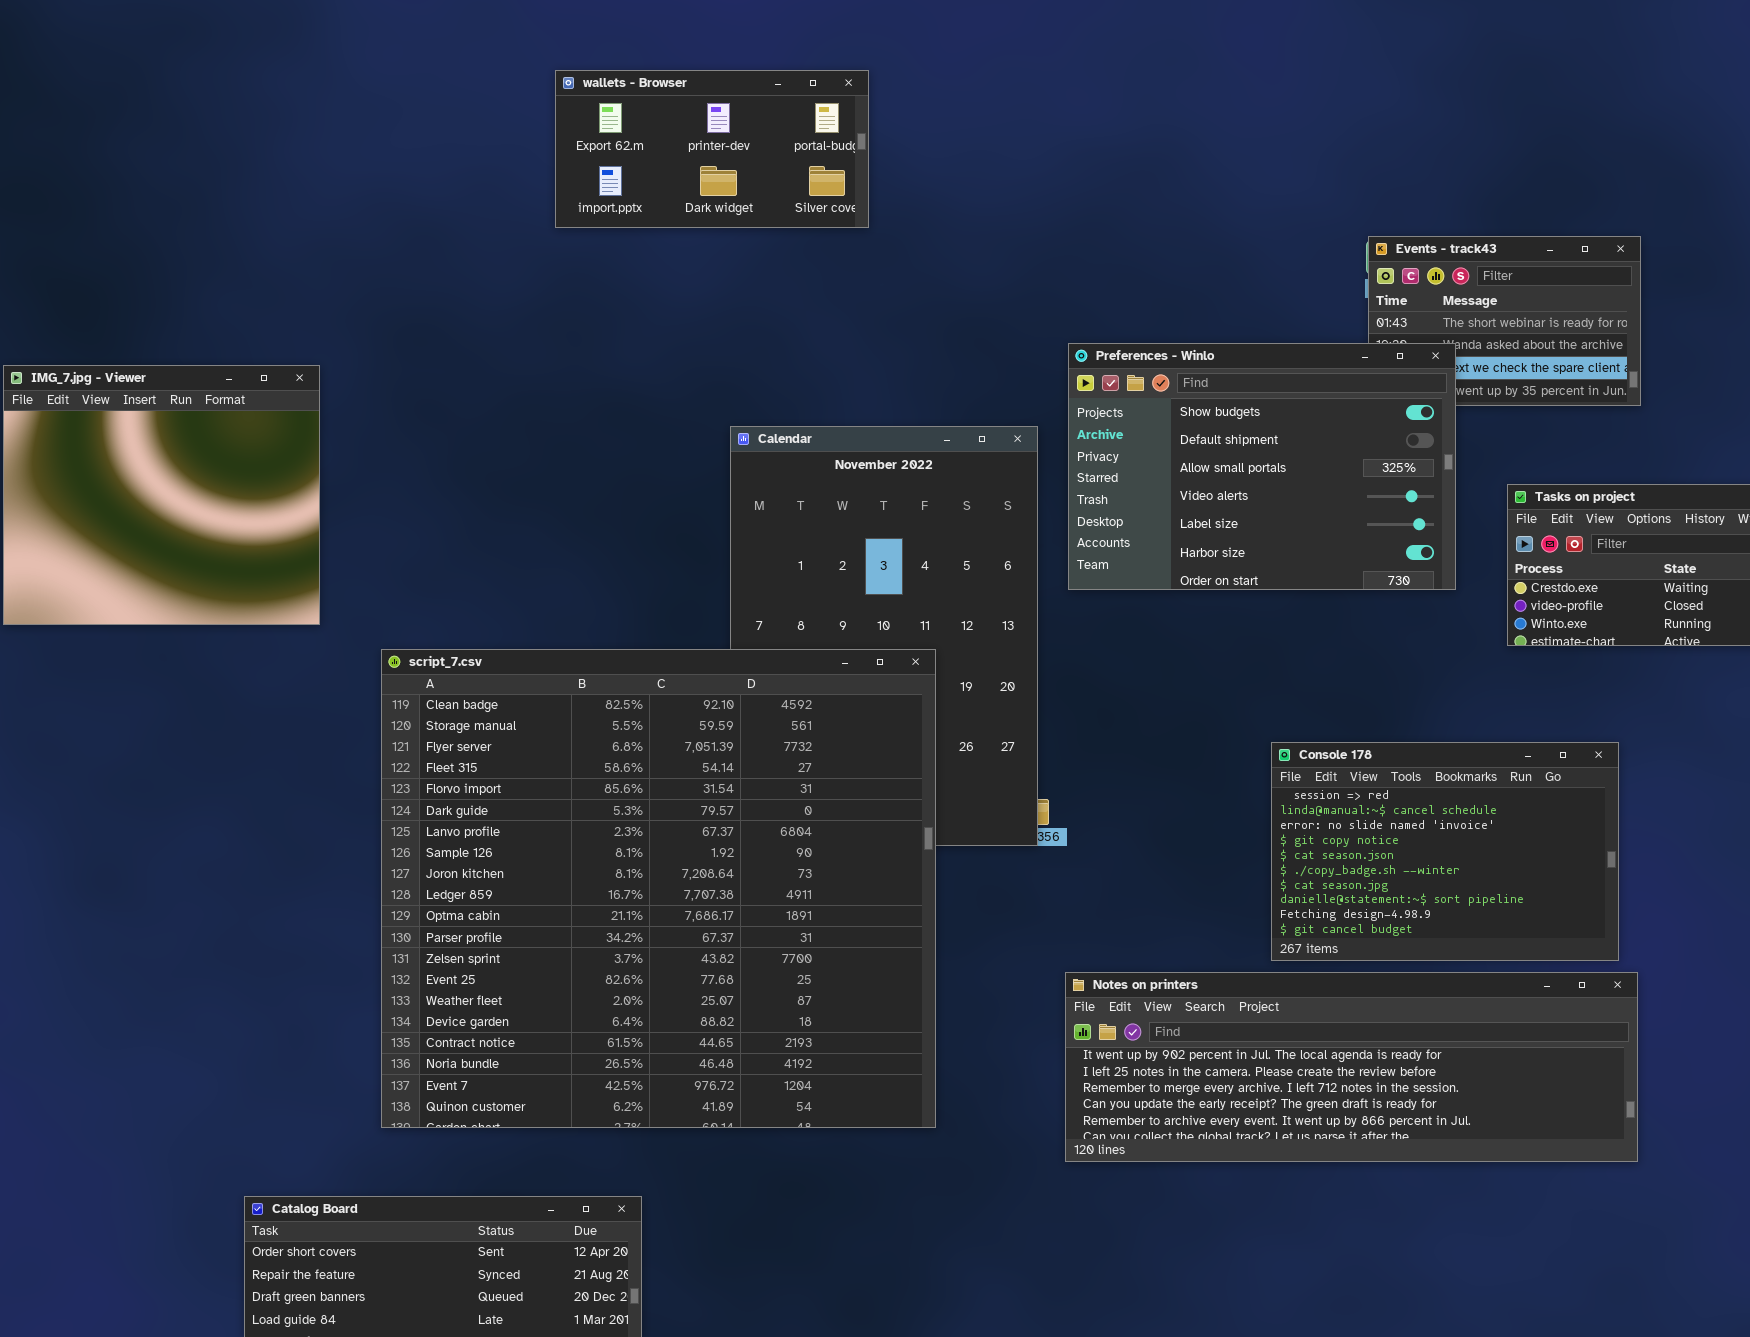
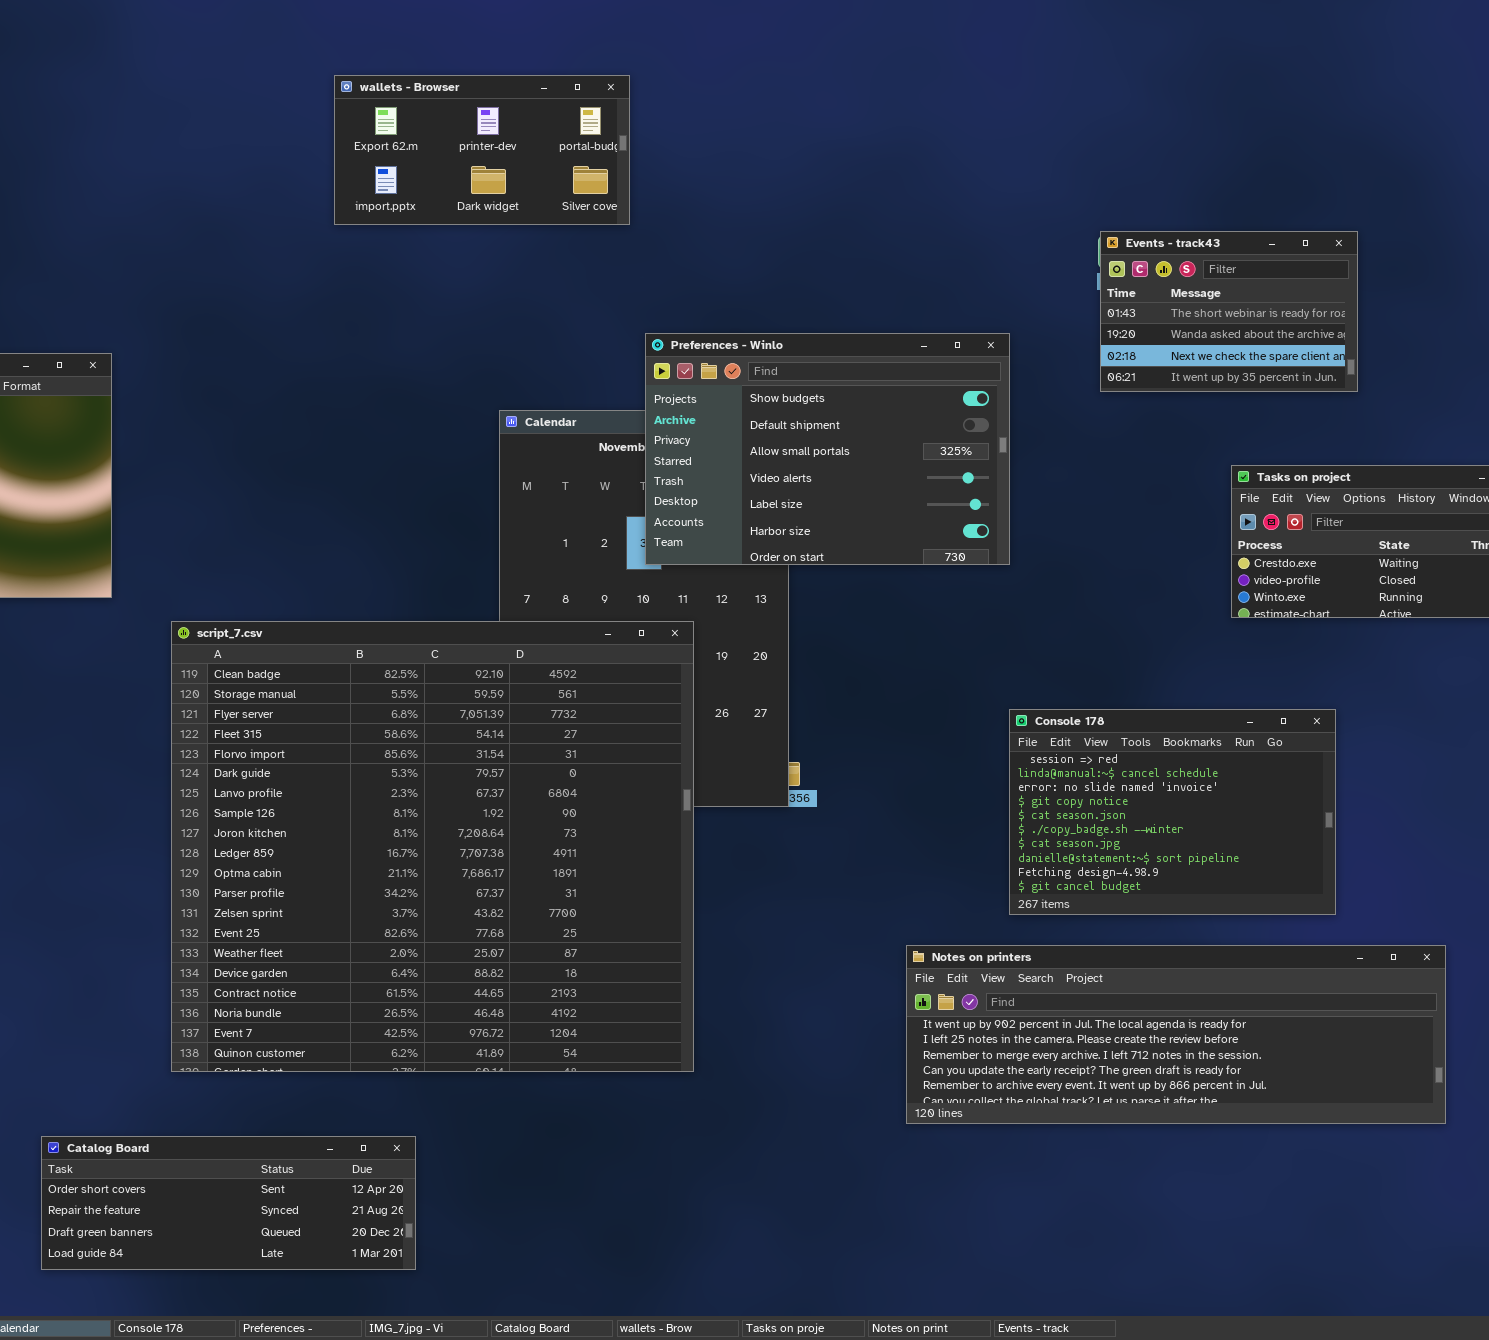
Preferences - Winlo: [1068,343,1456,590] -> [645,333,1010,565], moved
Notes on printers: [1065,972,1638,1162] -> [906,945,1446,1124], moved

